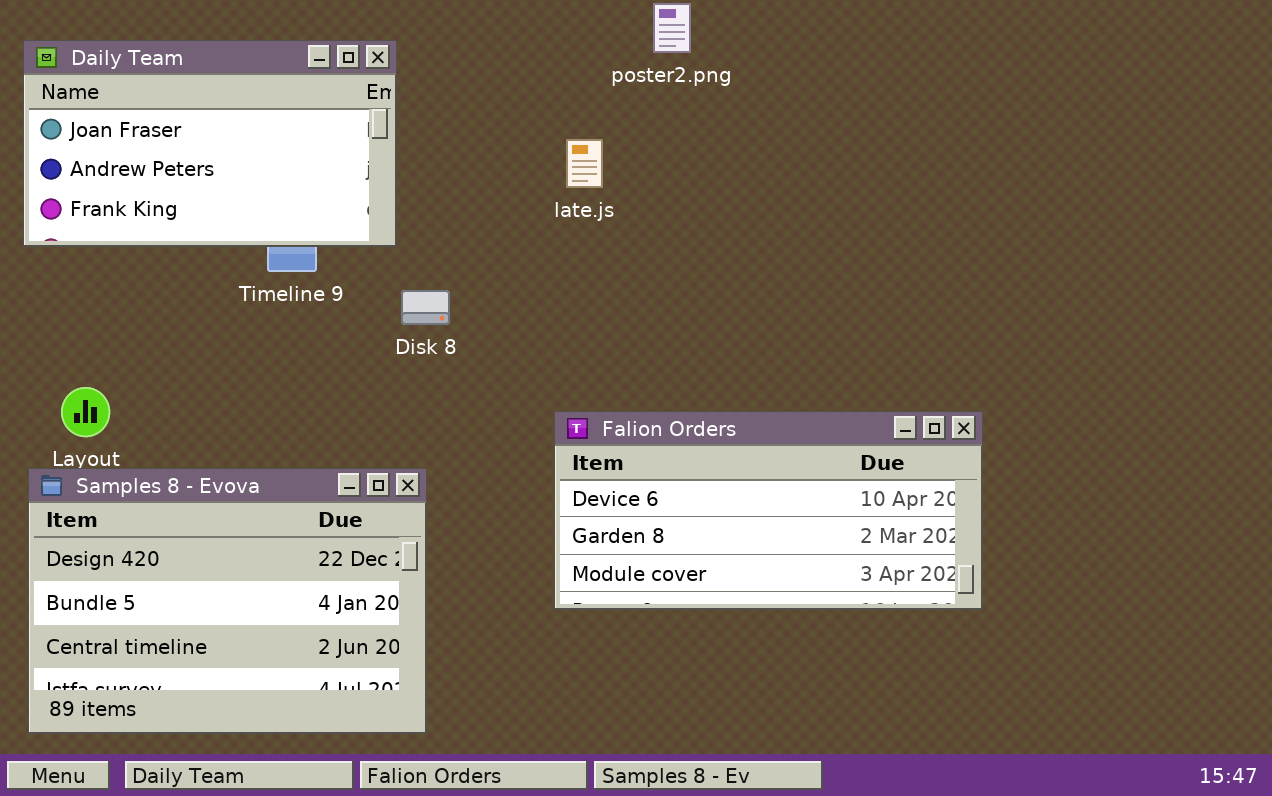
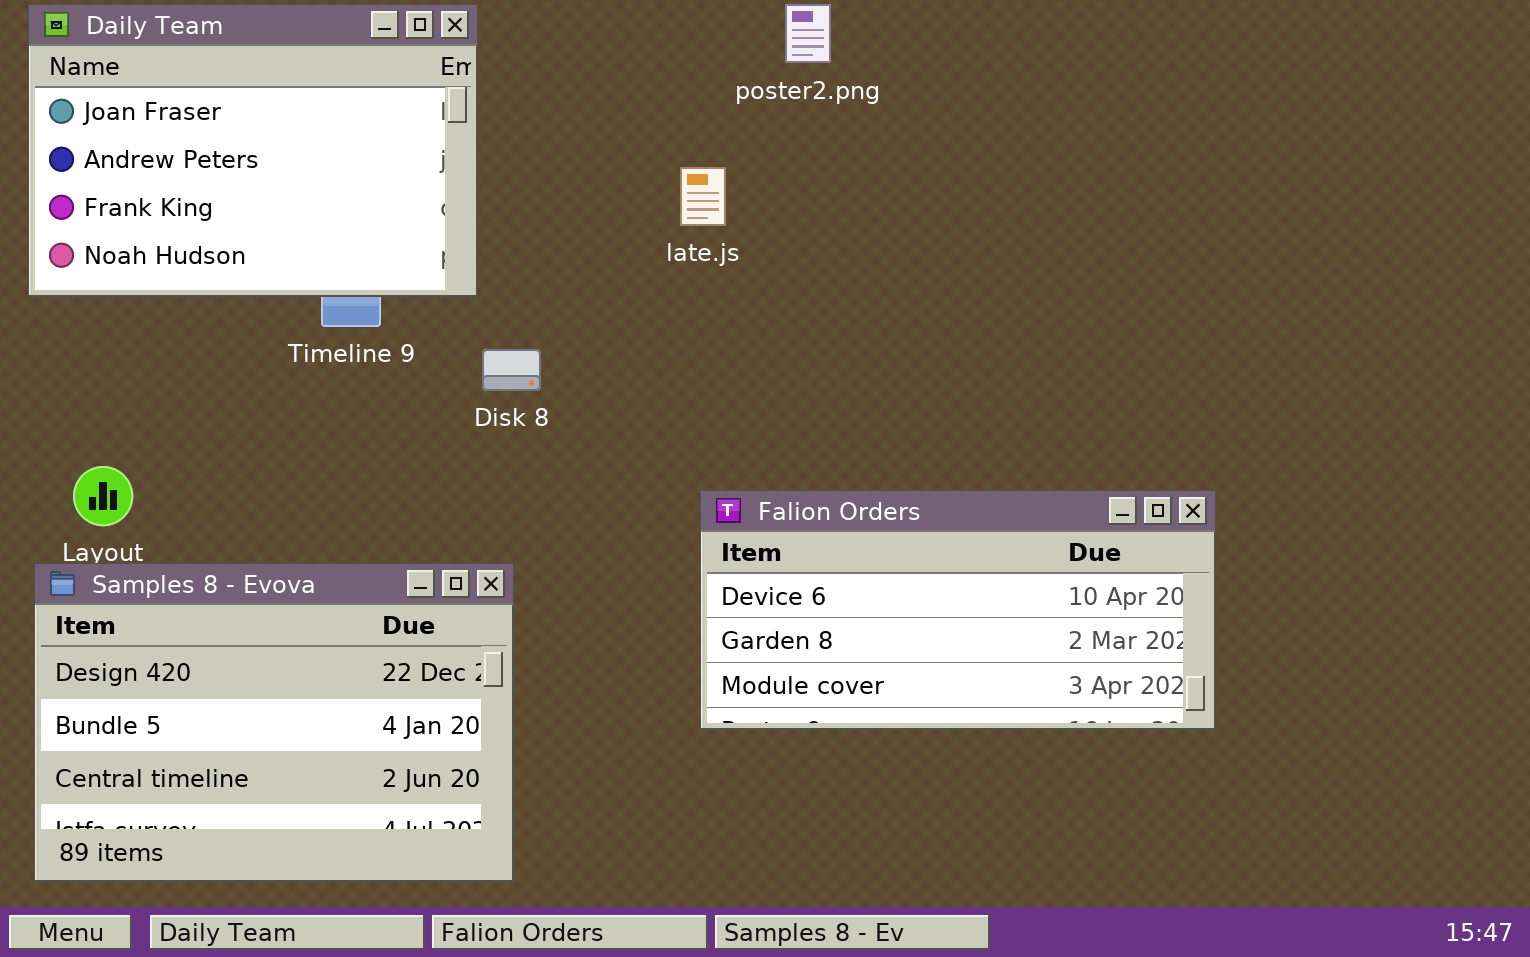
Daily Team: [23,40,397,247] -> [28,4,478,297], resized
Falion Orders: [554,411,983,610] -> [700,490,1216,730], moved

